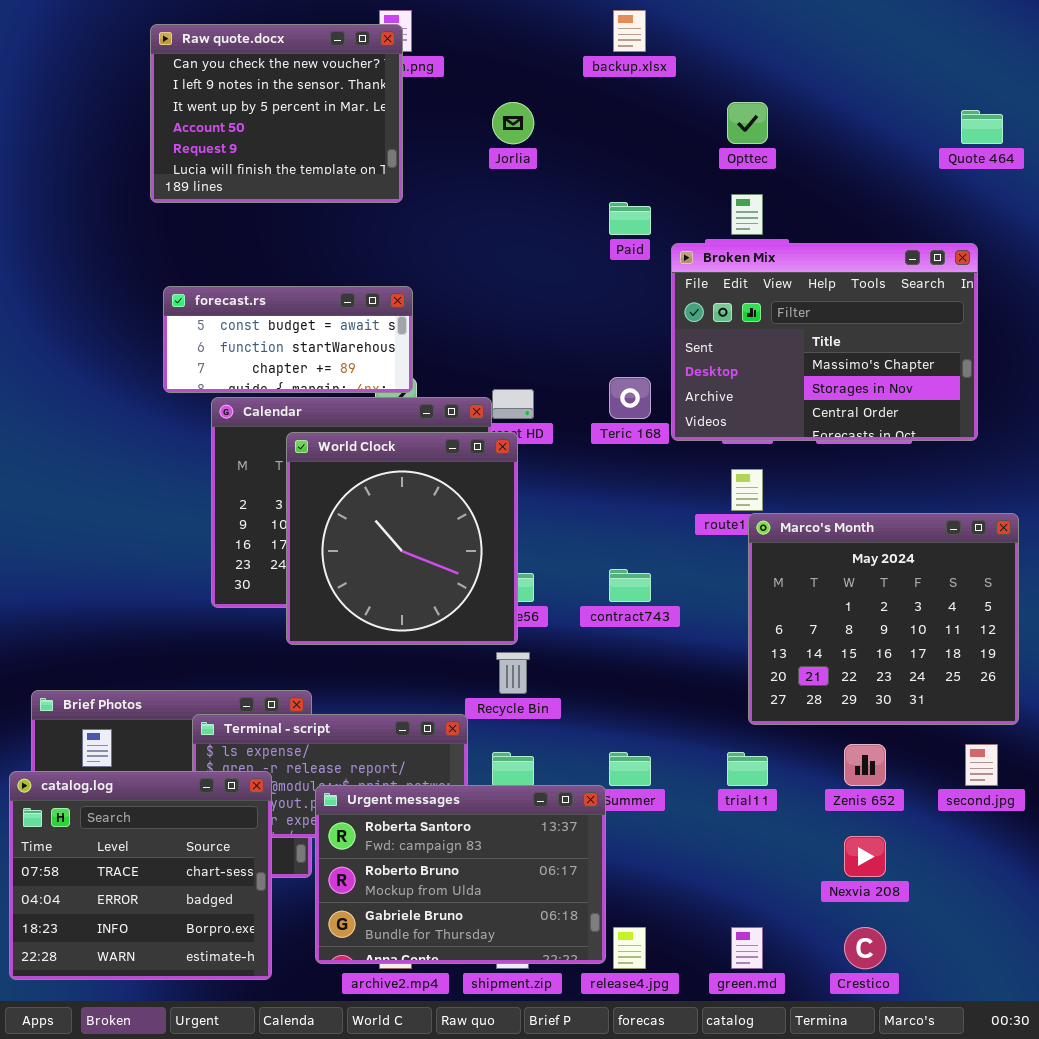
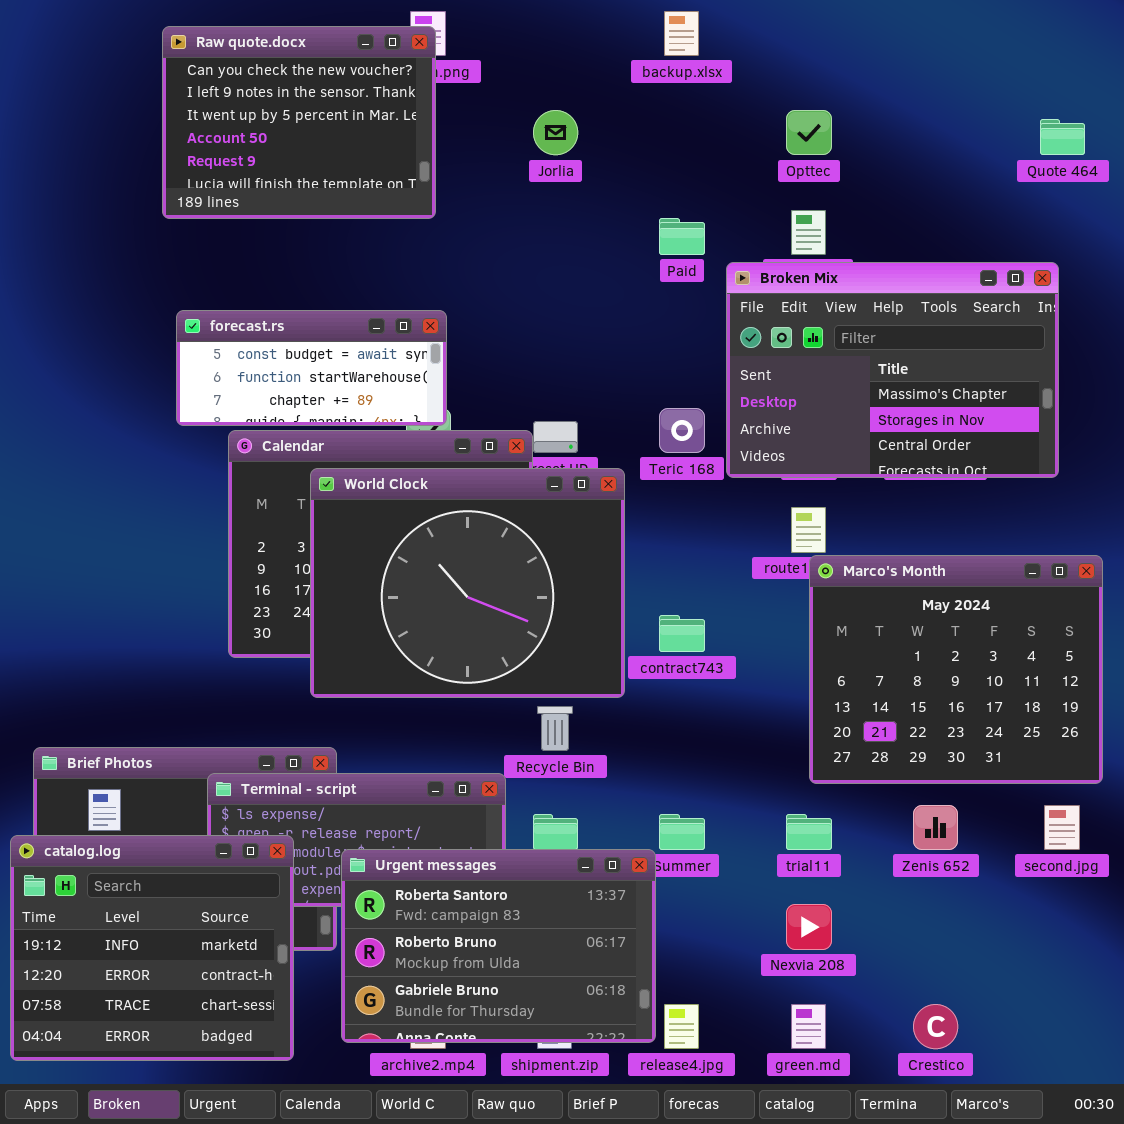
World Clock: [286,432,518,645] -> [310,468,625,698], resized
catalog.log: [9,771,272,980] -> [10,835,294,1061], scrolled up 2 rows
Nexvia 208: [844,836,886,877] -> [786,904,832,950], moved

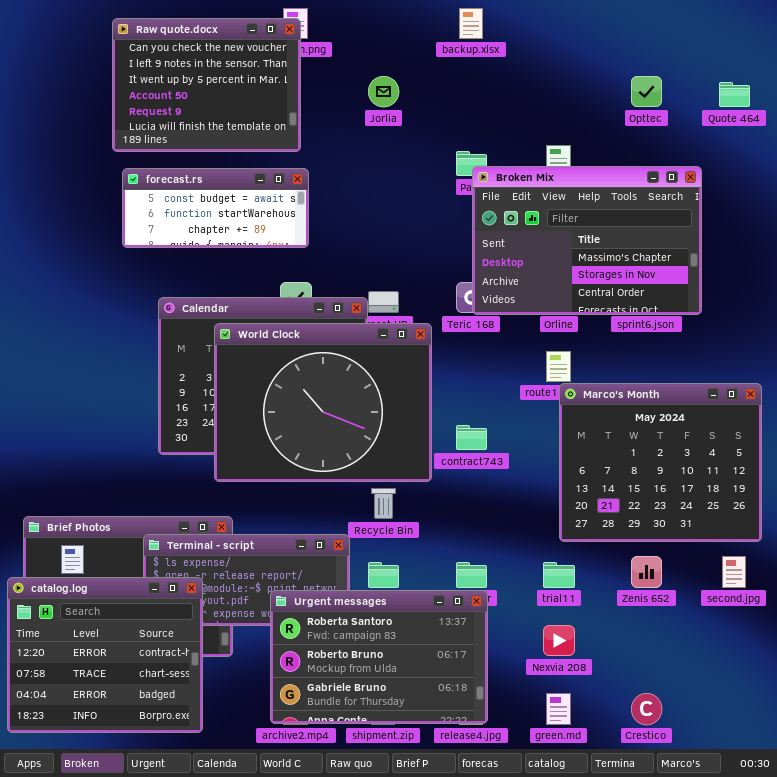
Opttec: [786,110,832,155] -> [631,76,662,107], moved
Broken Mix: [726,262,1059,478] -> [472,166,702,315], moved
forecast.rs: [176,310,447,426] -> [122,168,309,248], moved
catalog.log: [10,835,294,1061] -> [7,577,203,733], scrolled down 1 row
Urgent messages: [341,849,656,1043] -> [270,590,488,724], moved

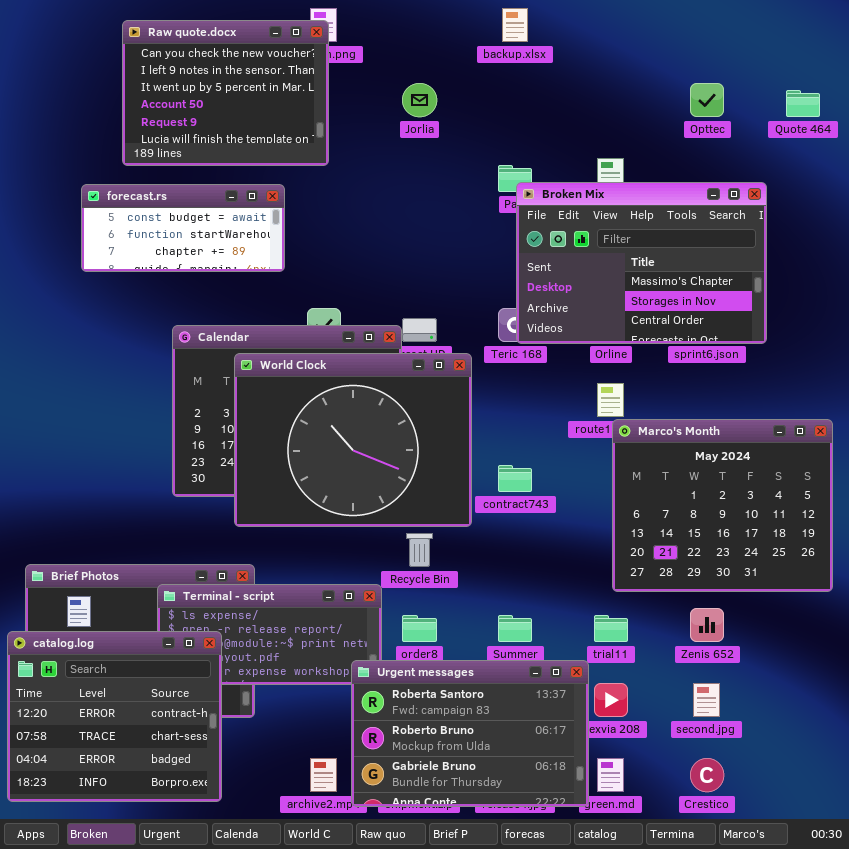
forecast.rs: [122,168,309,248] -> [81,184,285,272], moved
second.jpg: [722,556,746,588] -> [693,683,720,717], moved
Urgent messages: [270,590,488,724] -> [351,660,589,807], moved

